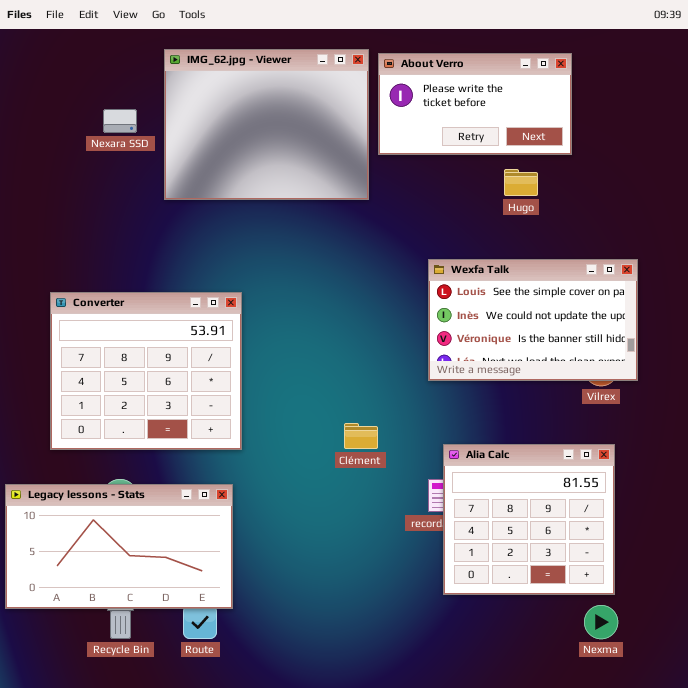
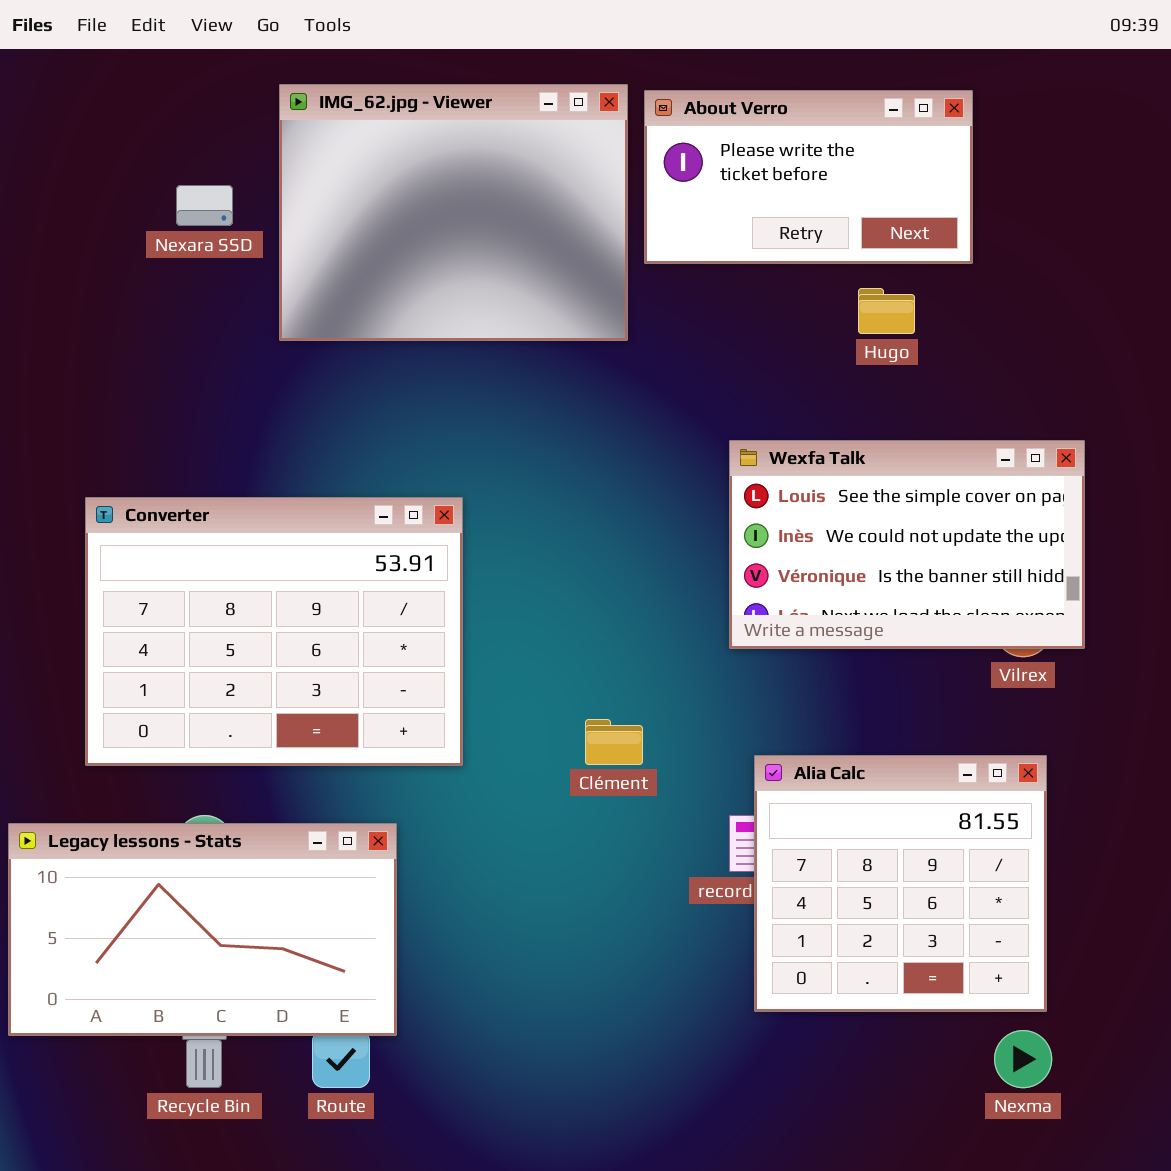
Converter: [50,292,242,450] -> [85,497,463,766], resized

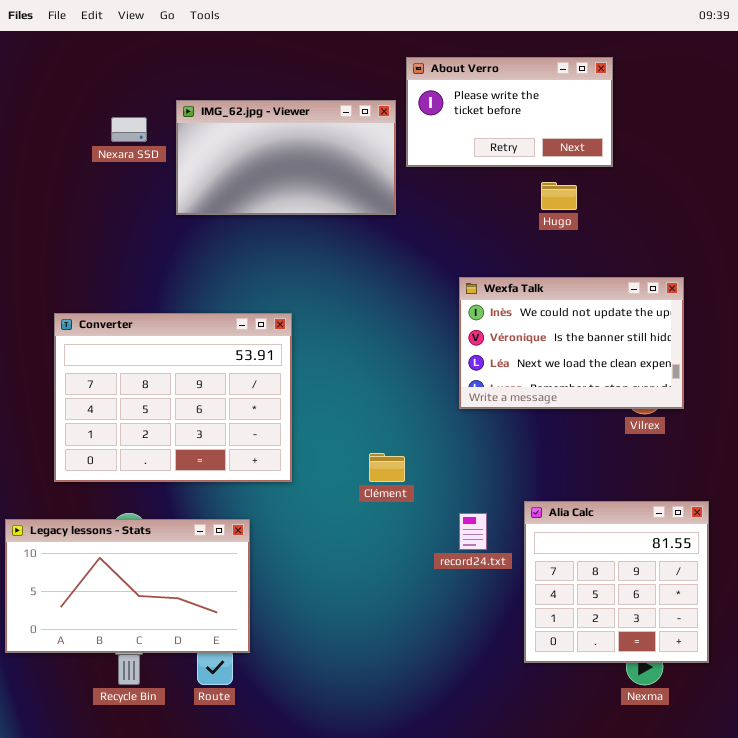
IMG_62.jpg - Viewer: [279,84,628,341] -> [176,100,396,215], resized
Wexfa Talk: [729,440,1085,649] -> [459,277,684,409], scrolled down 1 row
Alia Calc: [754,755,1047,1012] -> [524,501,709,663], moved

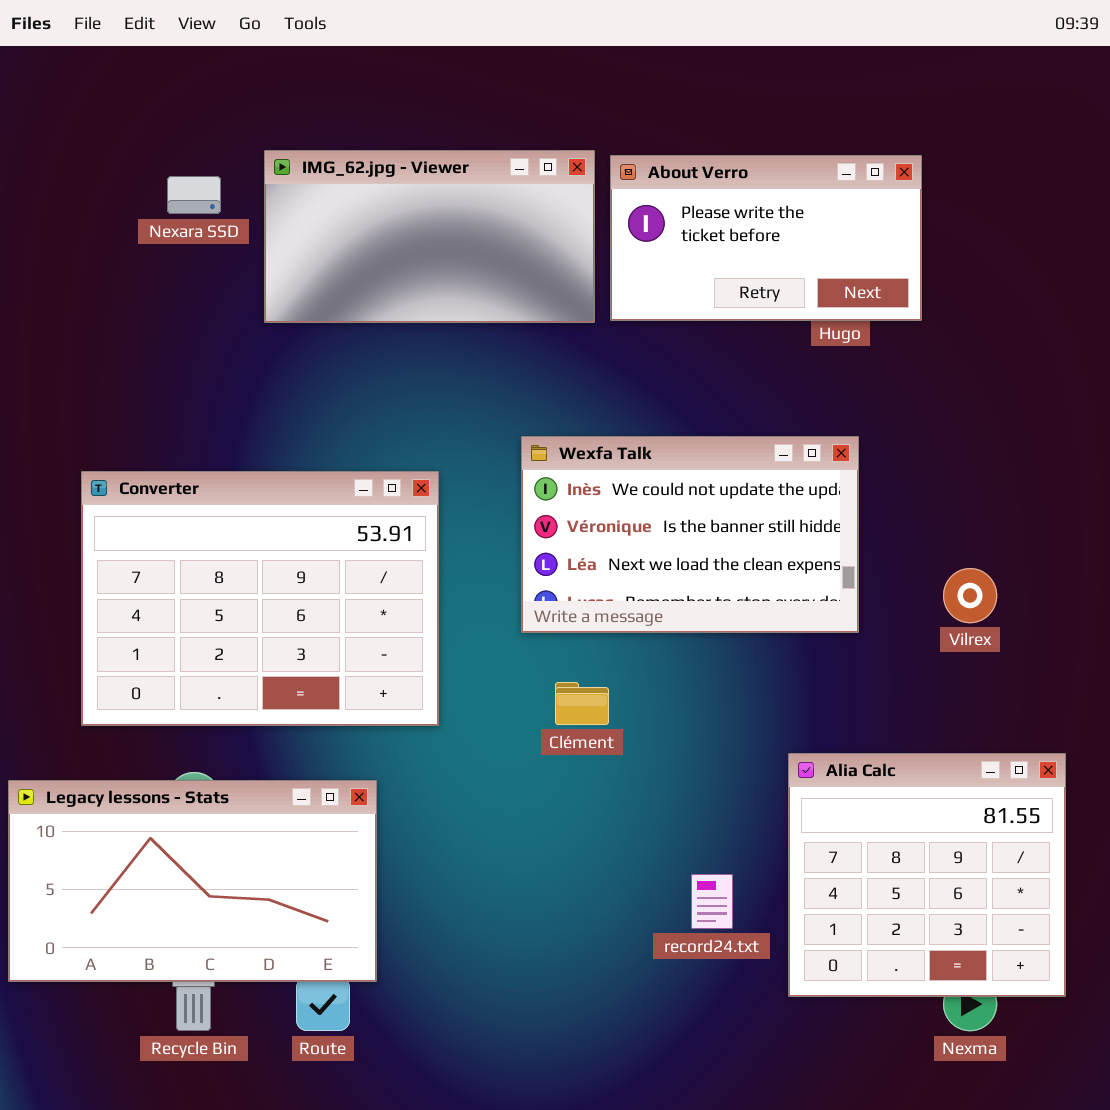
About Verro: [406,57,613,167] -> [610,155,922,321], moved
Wexfa Talk: [459,277,684,409] -> [521,436,859,633], moved
record24.txt: [459,513,487,550] -> [691,874,733,929], moved

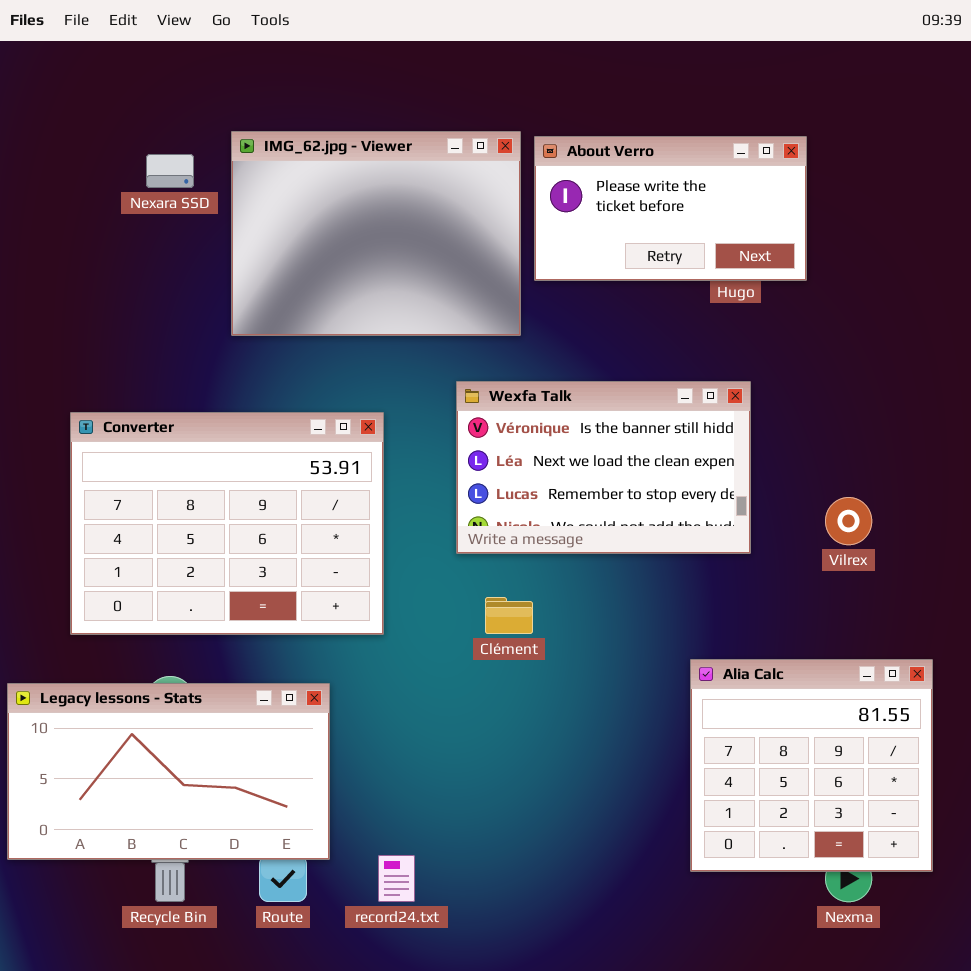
IMG_62.jpg - Viewer: [264,150,595,323] -> [231,131,521,336], resized
Wexfa Talk: [521,436,859,633] -> [456,381,751,554], scrolled down 1 row
record24.txt: [691,874,733,929] -> [378,855,415,902], moved

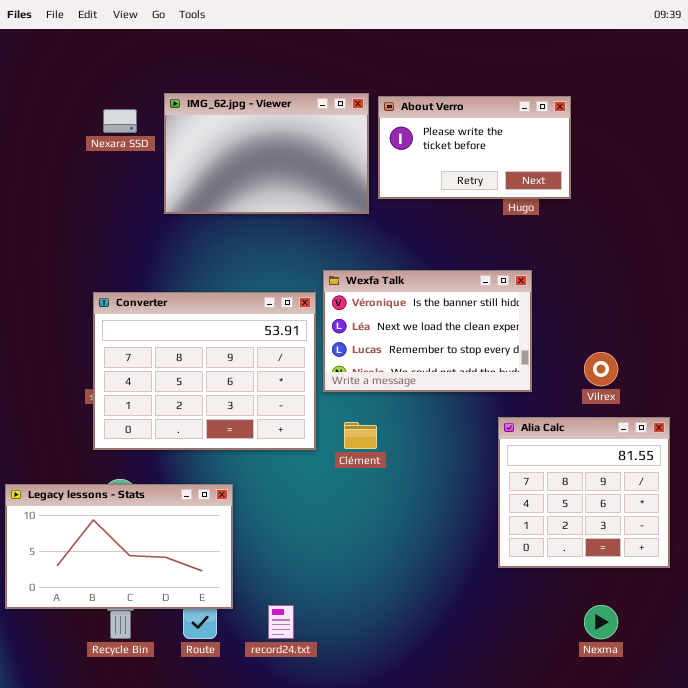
IMG_62.jpg - Viewer: [231,131,521,336] -> [164,93,369,214], resized
Converter: [70,412,384,635] -> [93,292,316,450], moved
Alia Calc: [690,659,933,872] -> [498,417,670,568], moved

